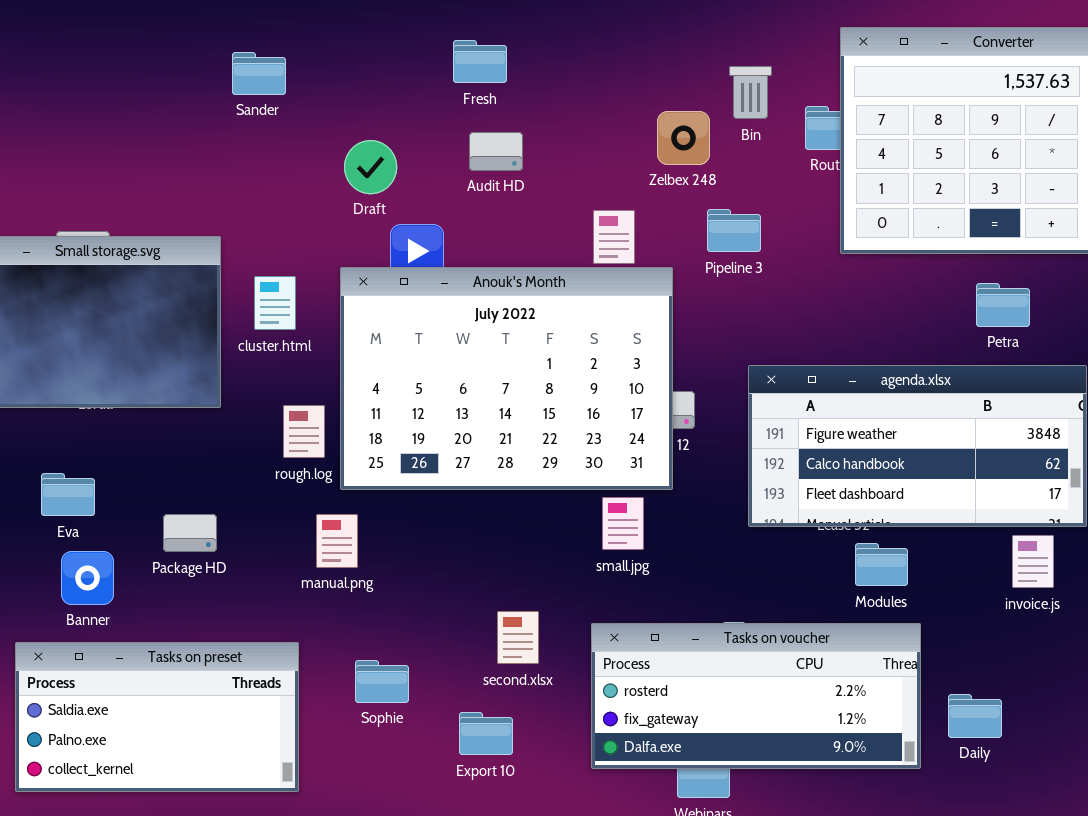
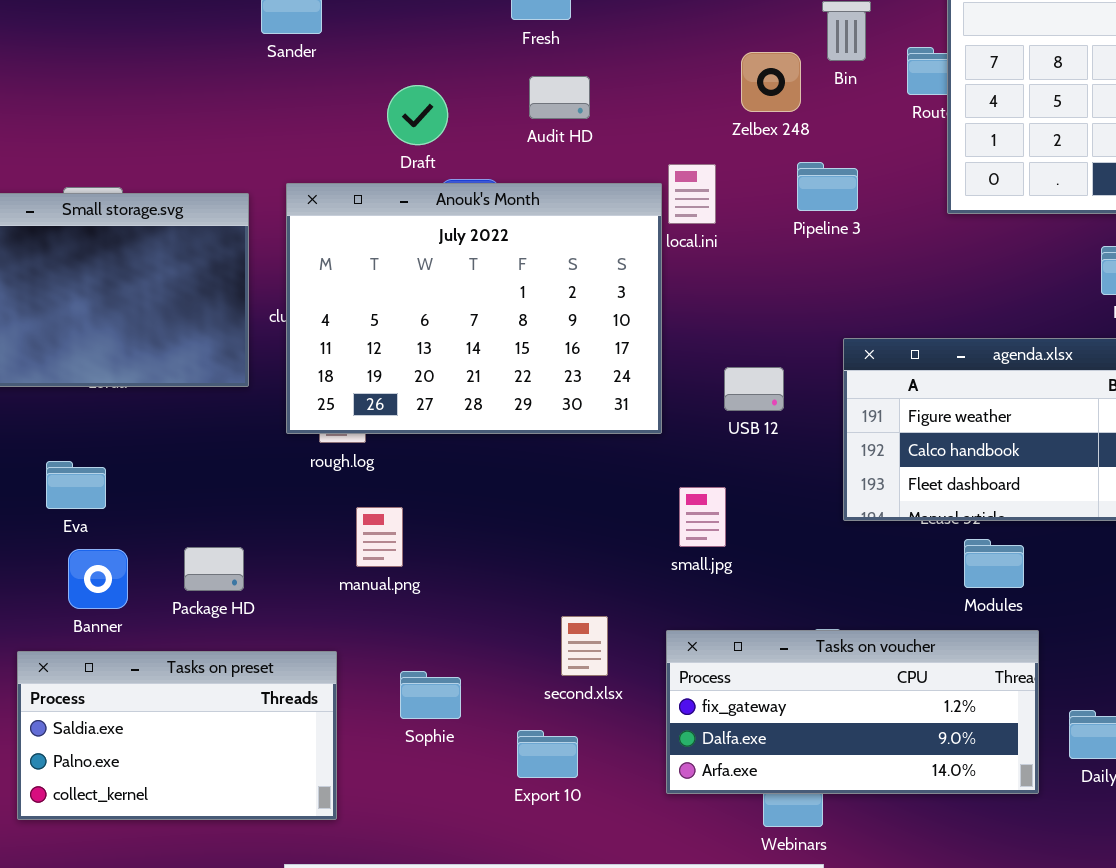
Anouk's Month: [340,267,673,490] -> [286,183,662,434], moved
Package HD: [163,514,217,552] -> [184,547,244,591], moved
Tasks on voucher: [591,623,921,769] -> [666,630,1039,794], scrolled down 1 row

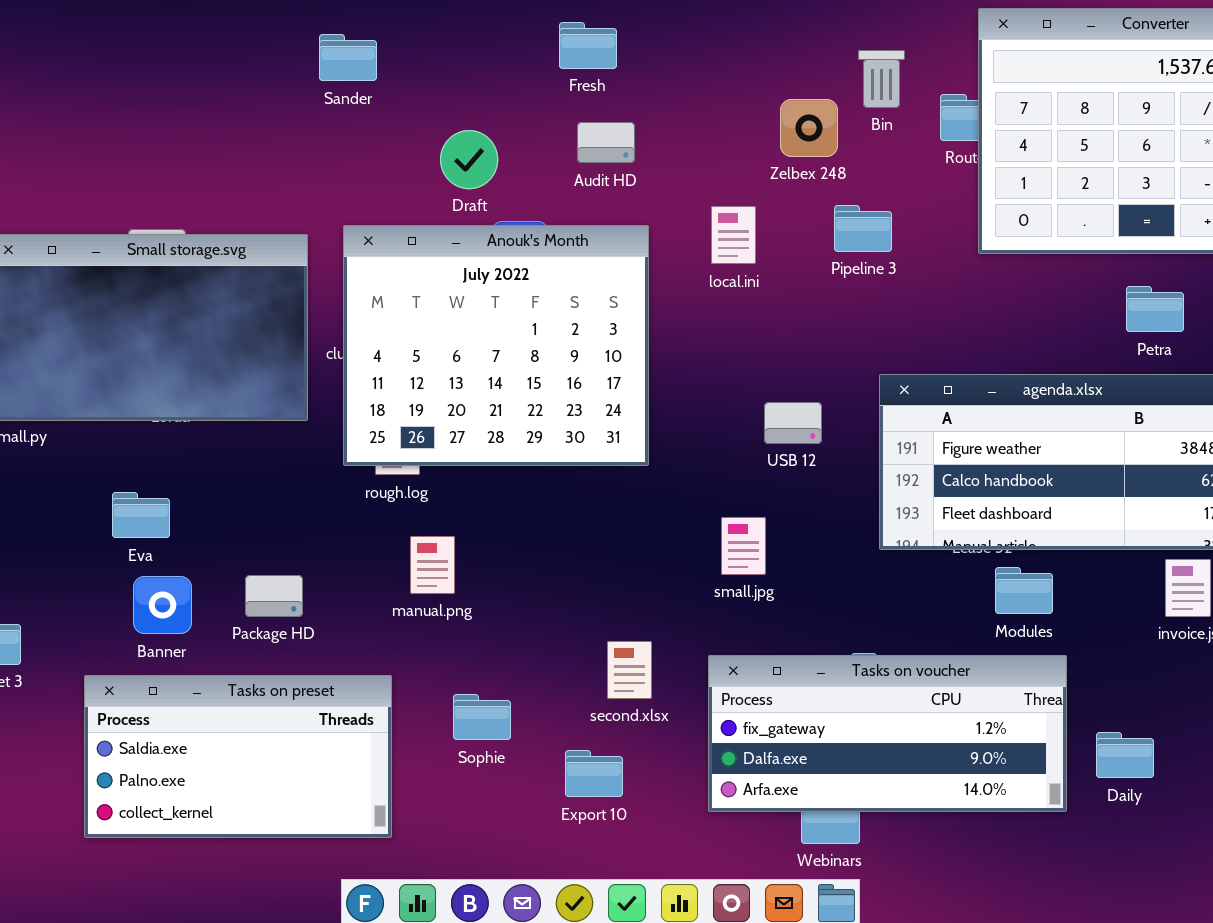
Anouk's Month: [286,183,662,434] -> [343,225,649,466], resized

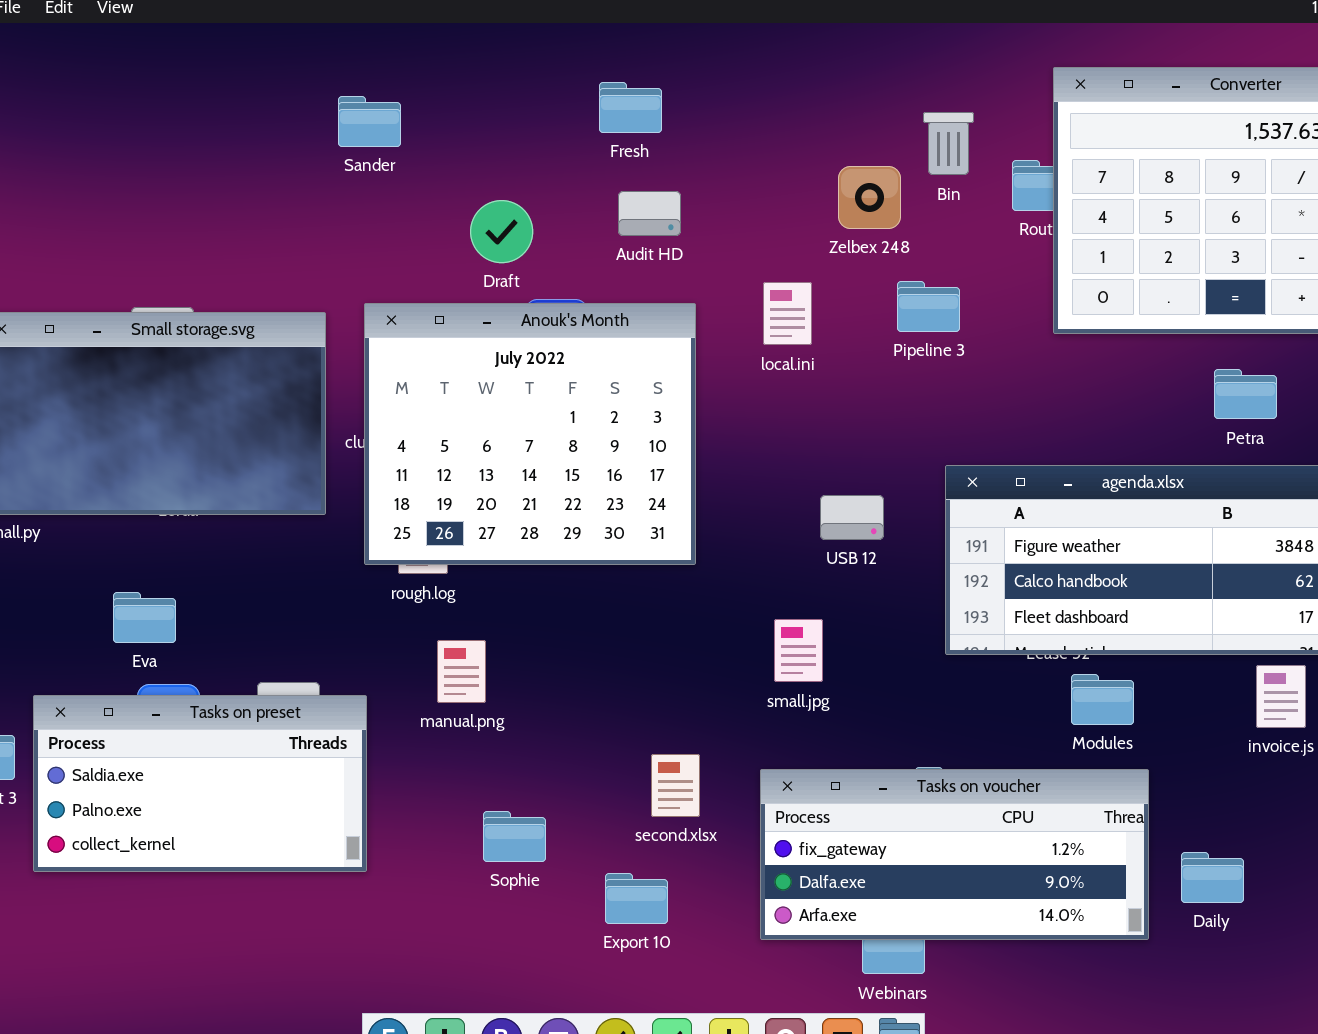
Tasks on preset: [84,675,392,838] -> [33,695,367,872], moved

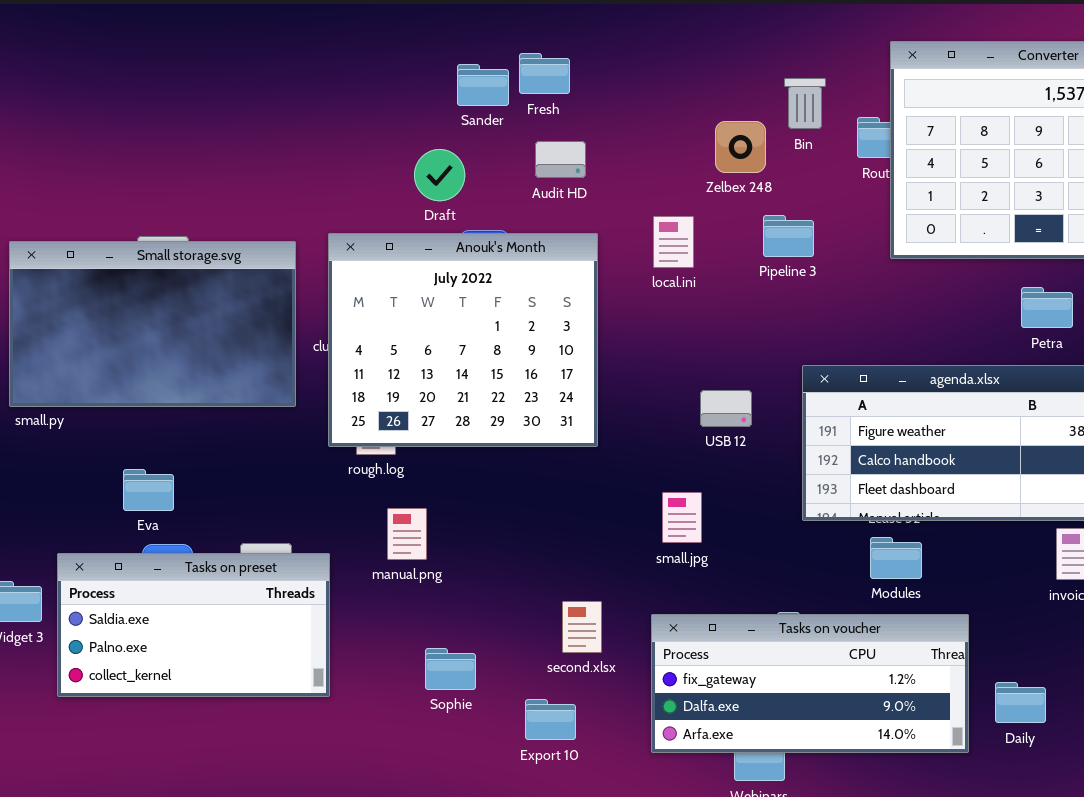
Sander: [338,96,401,147] -> [457,64,509,106], moved
Modules: [1071,674,1134,725] -> [870,537,922,579], moved

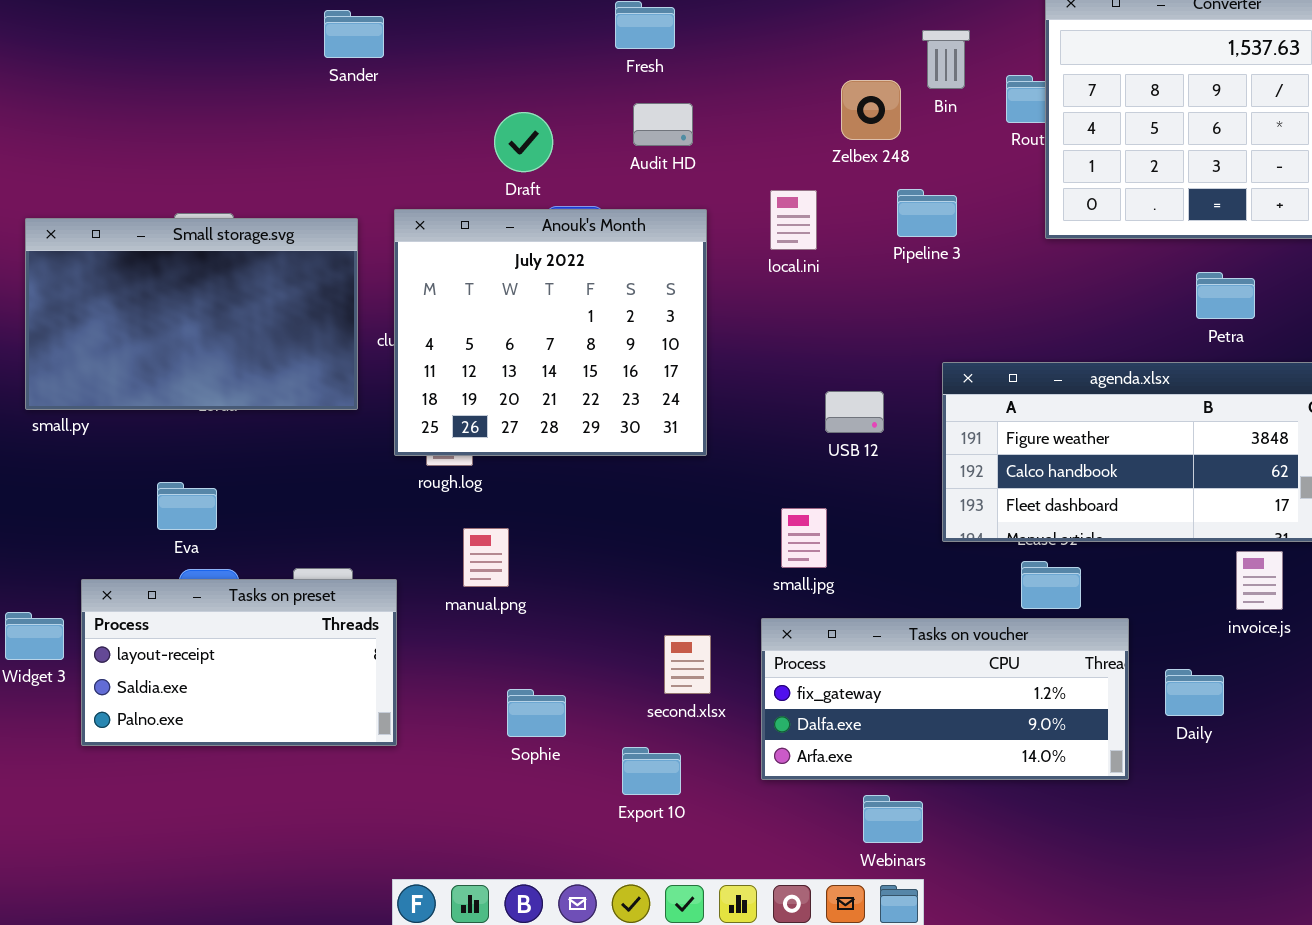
Sander: [457,64,509,106] -> [324,10,384,58], moved
Tasks on preset: [57,553,330,697] -> [81,579,397,746], scrolled up 1 row
Tasks on voucher: [651,614,969,753] -> [761,618,1129,780], moved
Daily: [995,682,1046,723] -> [1165,669,1224,716], moved

